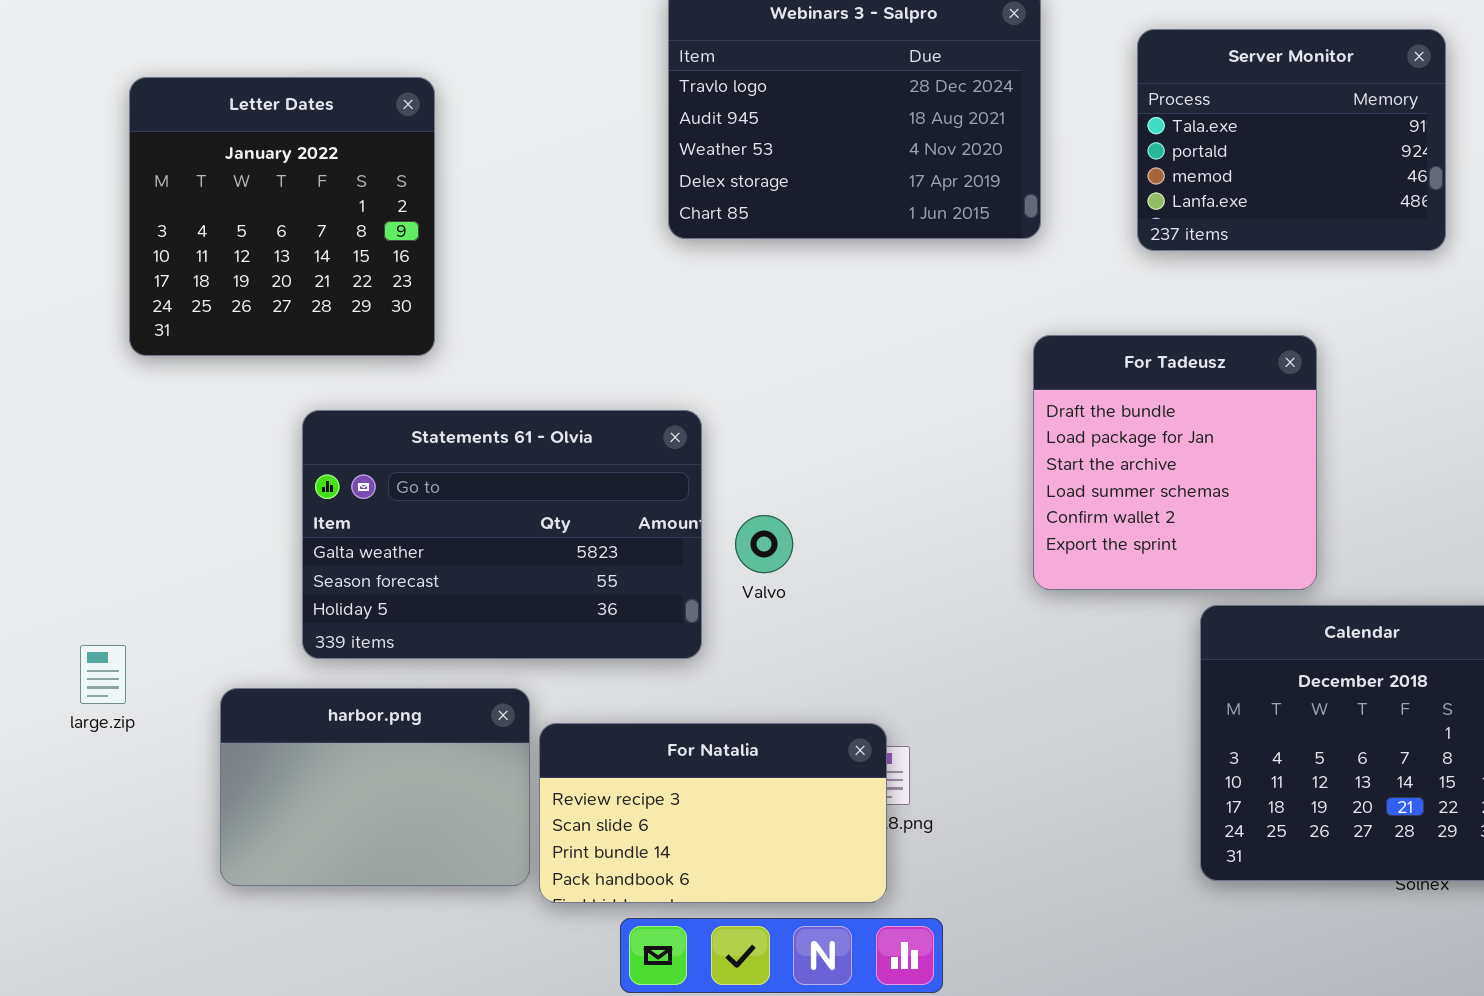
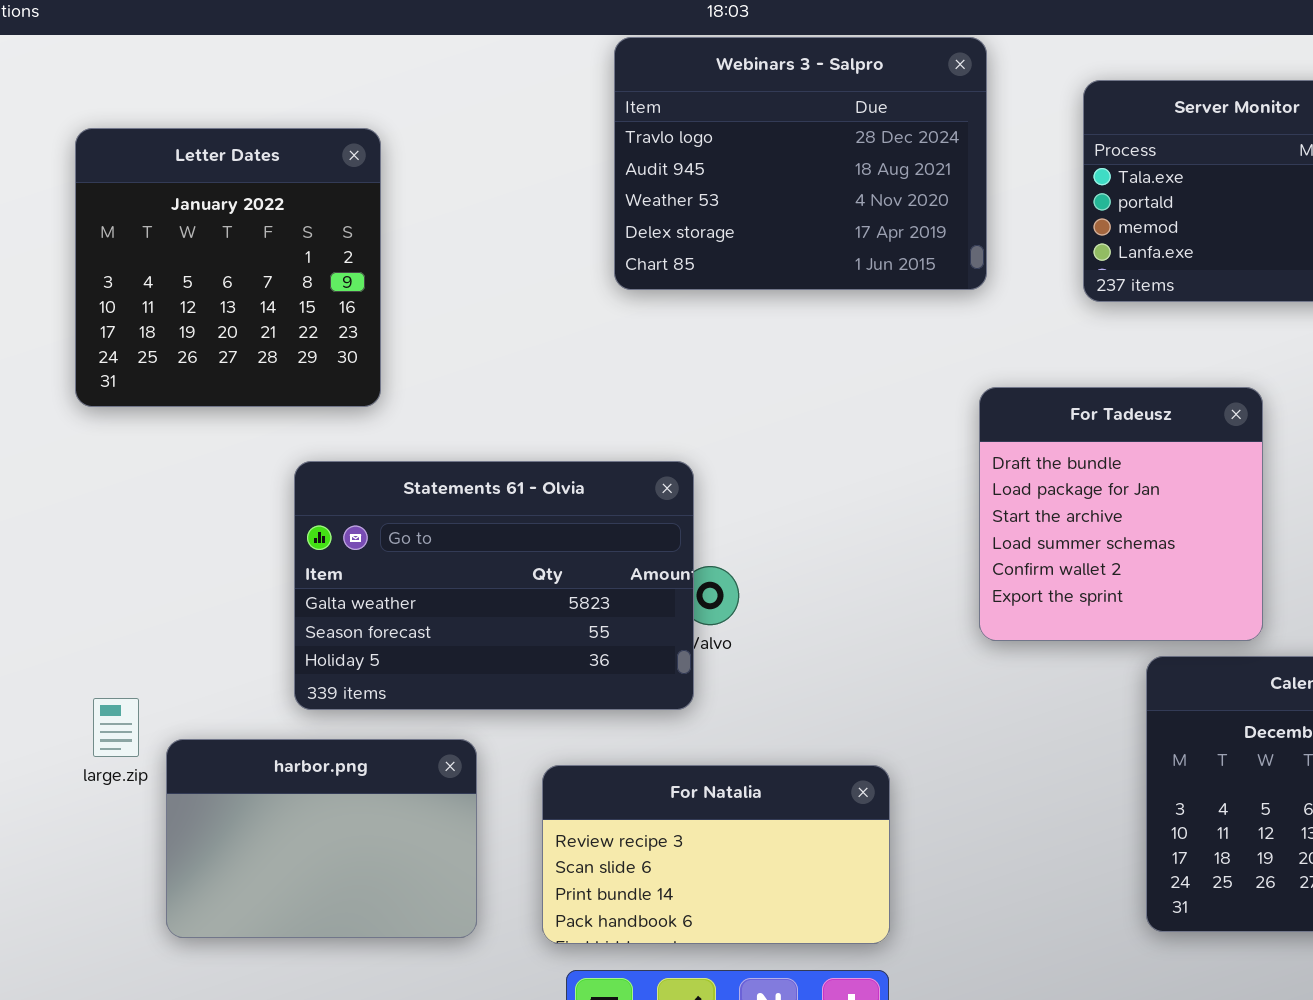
Statements 61 - Olvia: [302,410,702,659] -> [294,461,694,710], moved
large.zip: [80,645,126,704] -> [93,698,139,757], moved
For Natalia: [539,723,887,903] -> [542,765,890,944], moved

